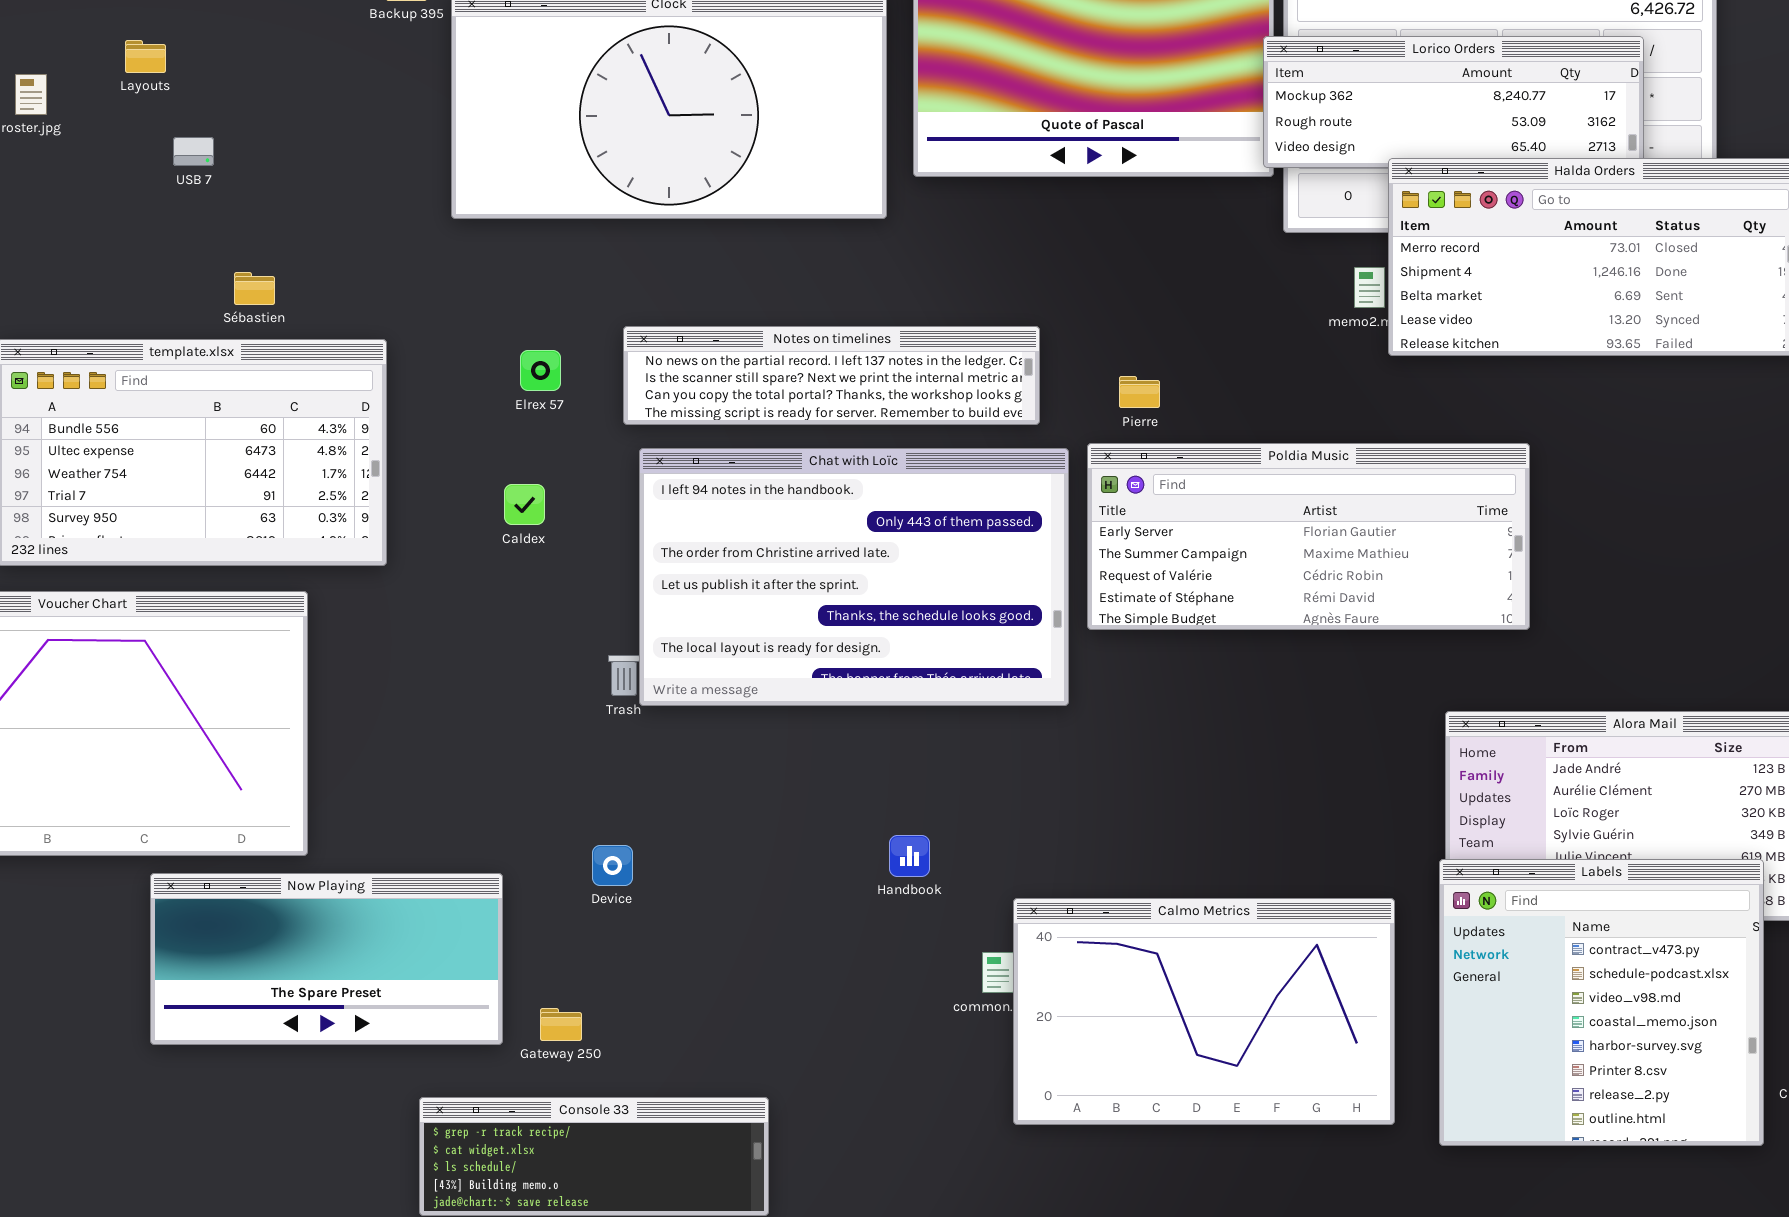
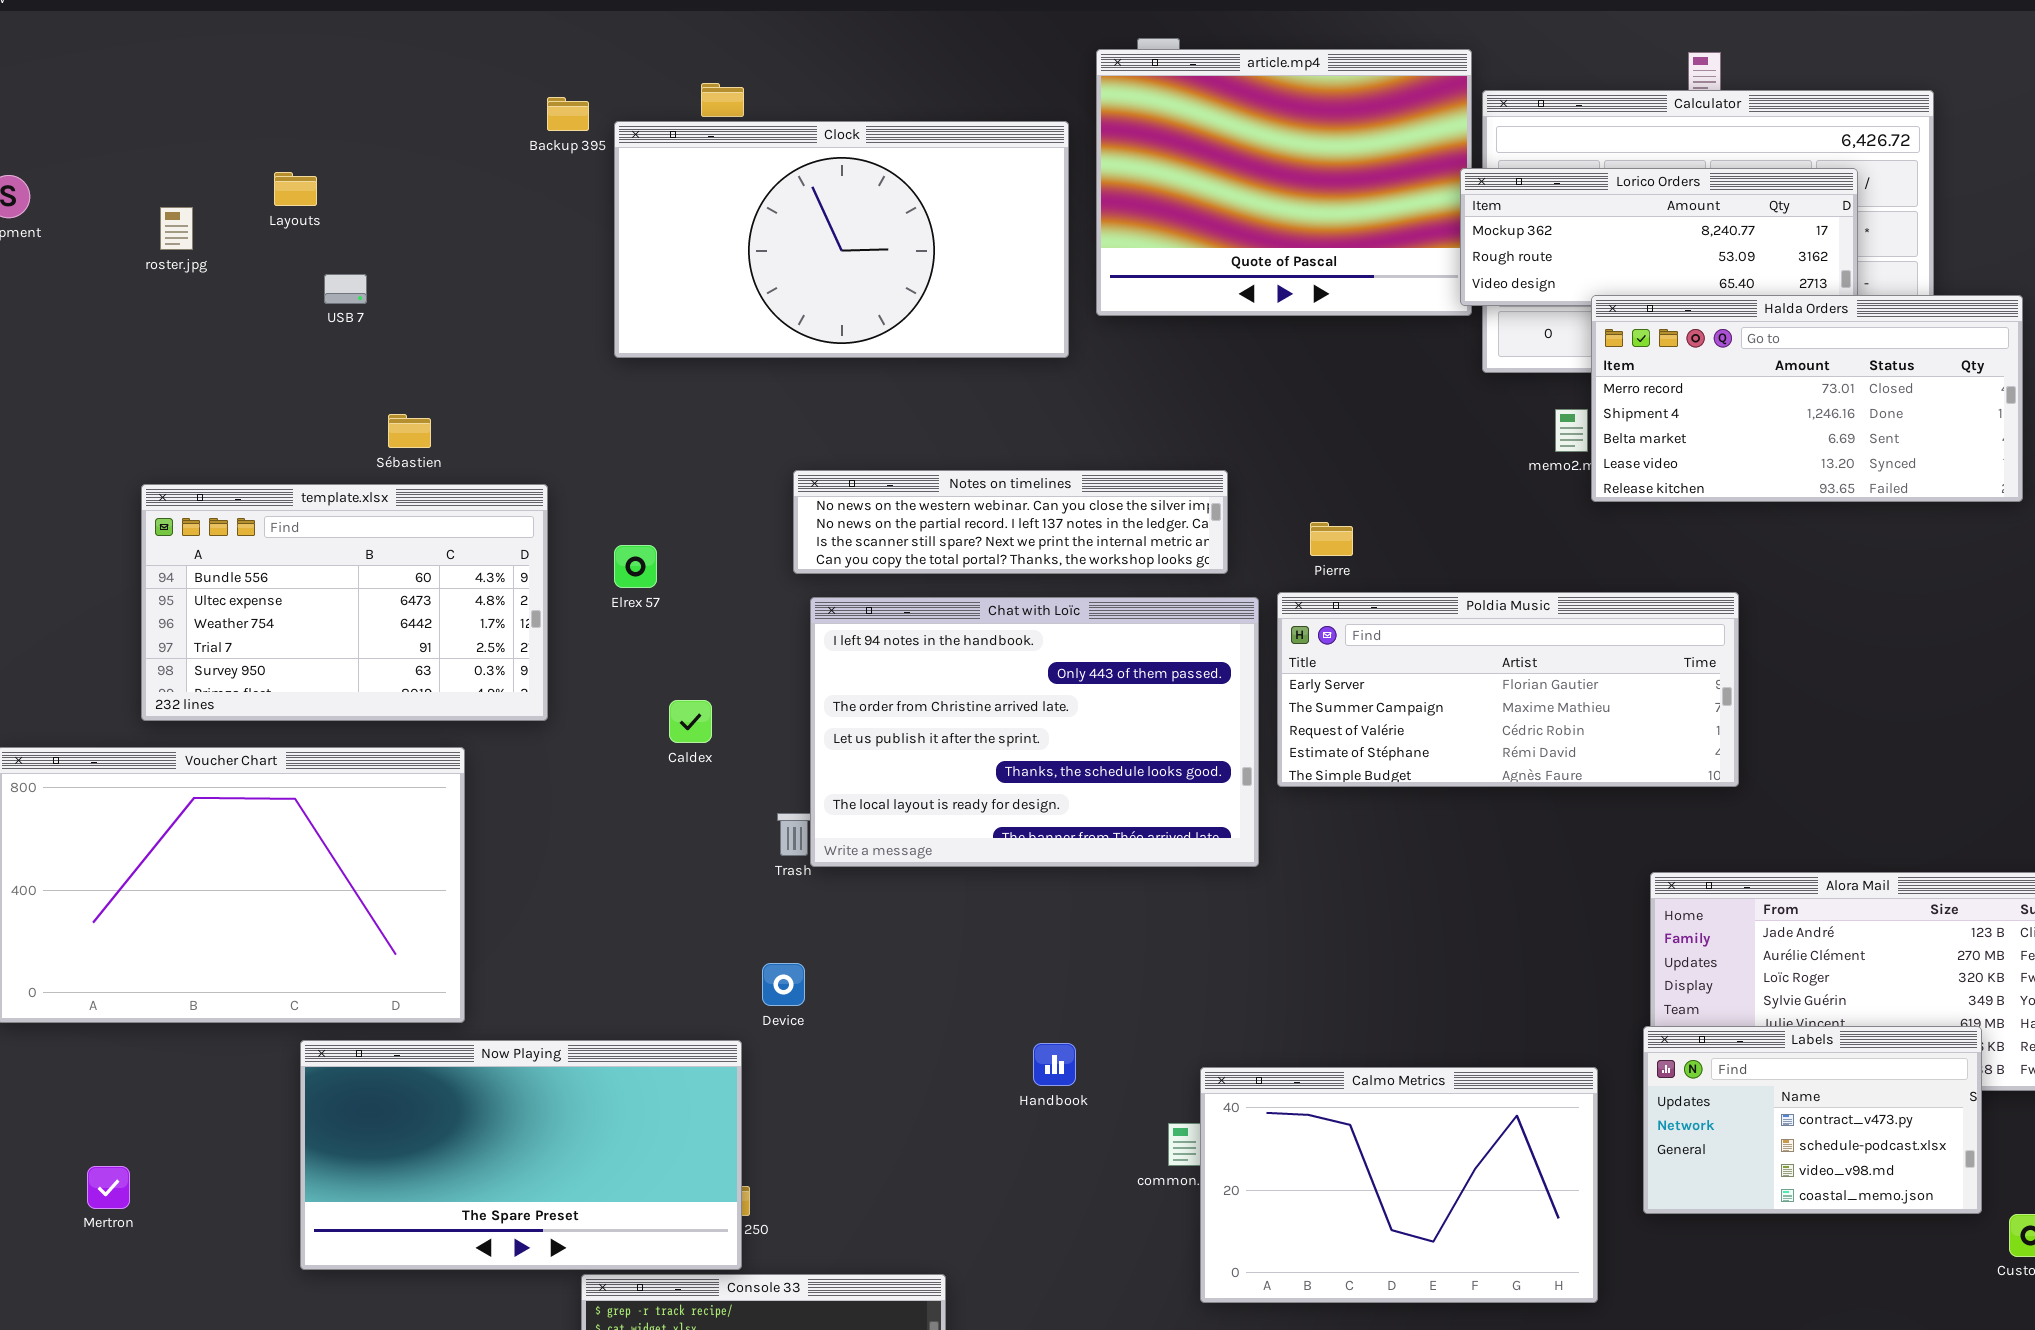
Notes on timelines: [623,326,1040,425] -> [793,470,1228,574], scrolled up 1 row
Elrex 57: [520,350,561,391] -> [614,545,657,588], moved
Caldex: [504,484,545,525] -> [669,700,712,743], moved
Handbook: [889,835,930,877] -> [1033,1043,1076,1086], moved
Device: [592,845,633,886] -> [762,963,805,1006], moved
Labels: [1439,859,1764,1146] -> [1643,1026,1982,1214], resized
Now Playing: [150,873,503,1045] -> [300,1040,742,1270], resized

